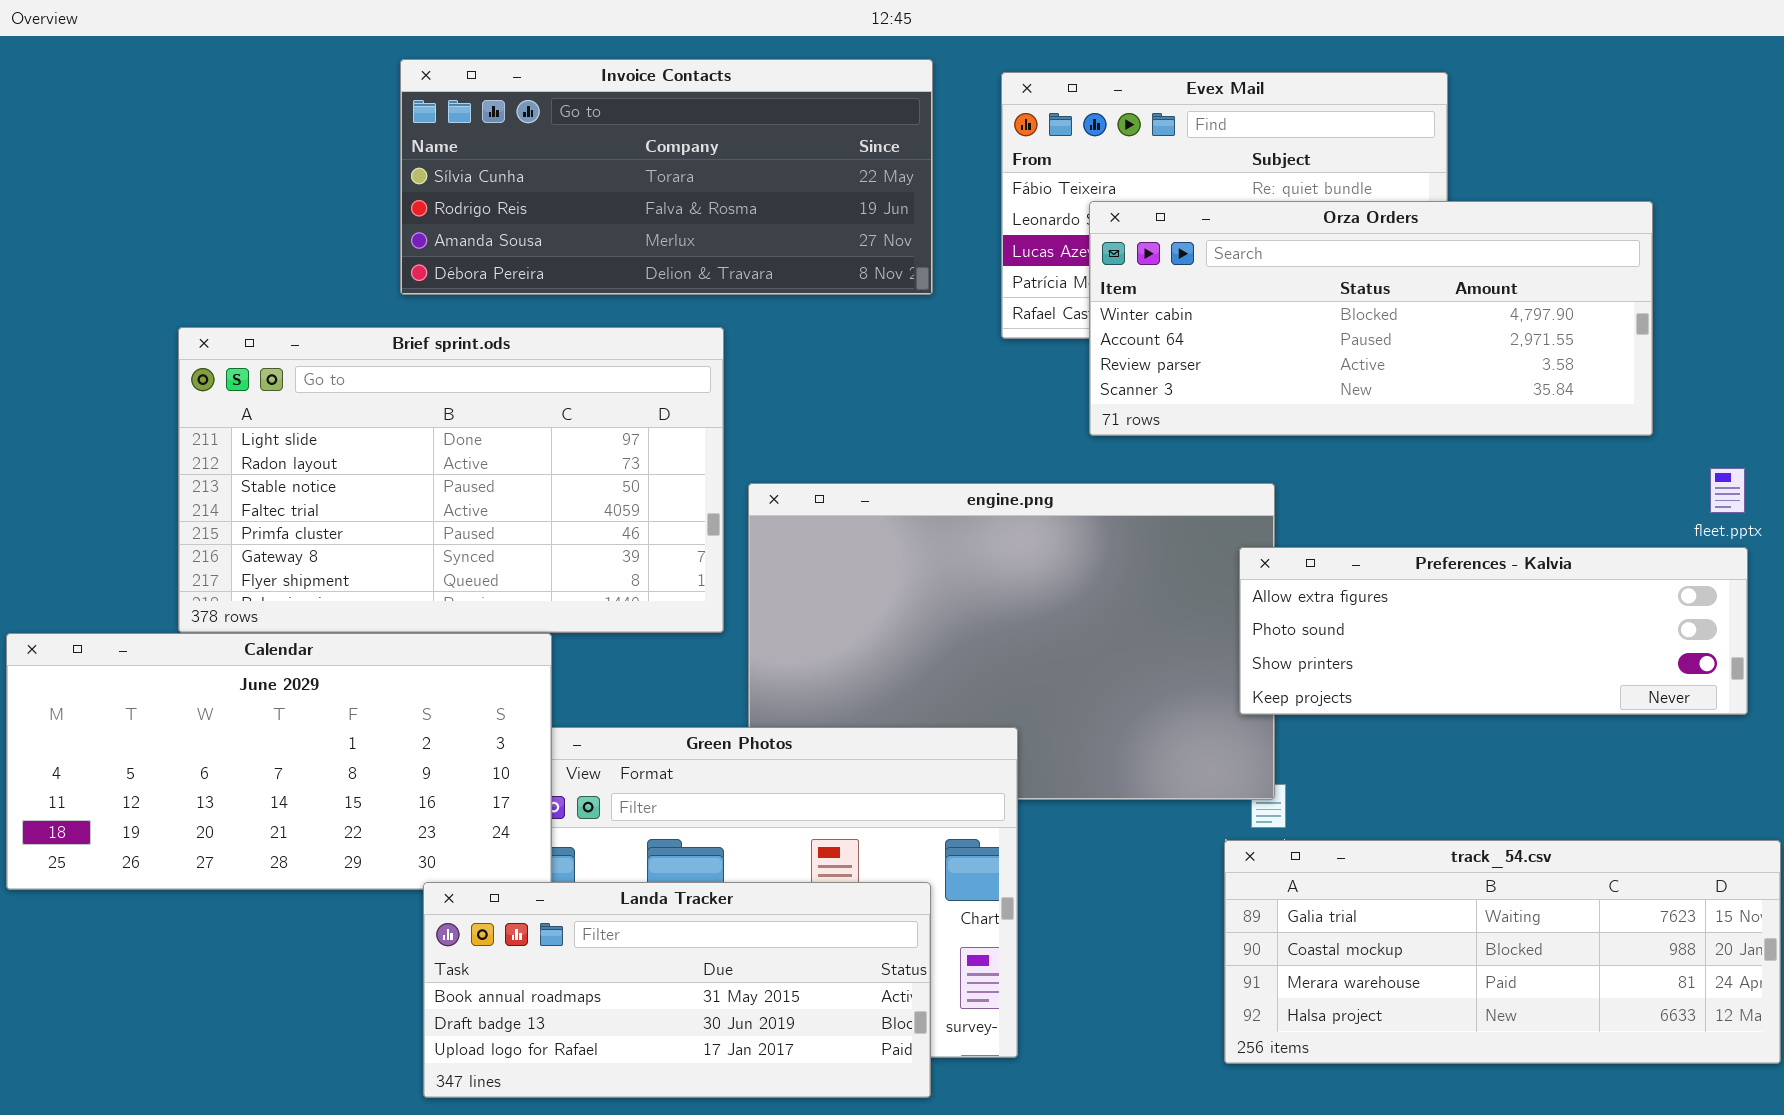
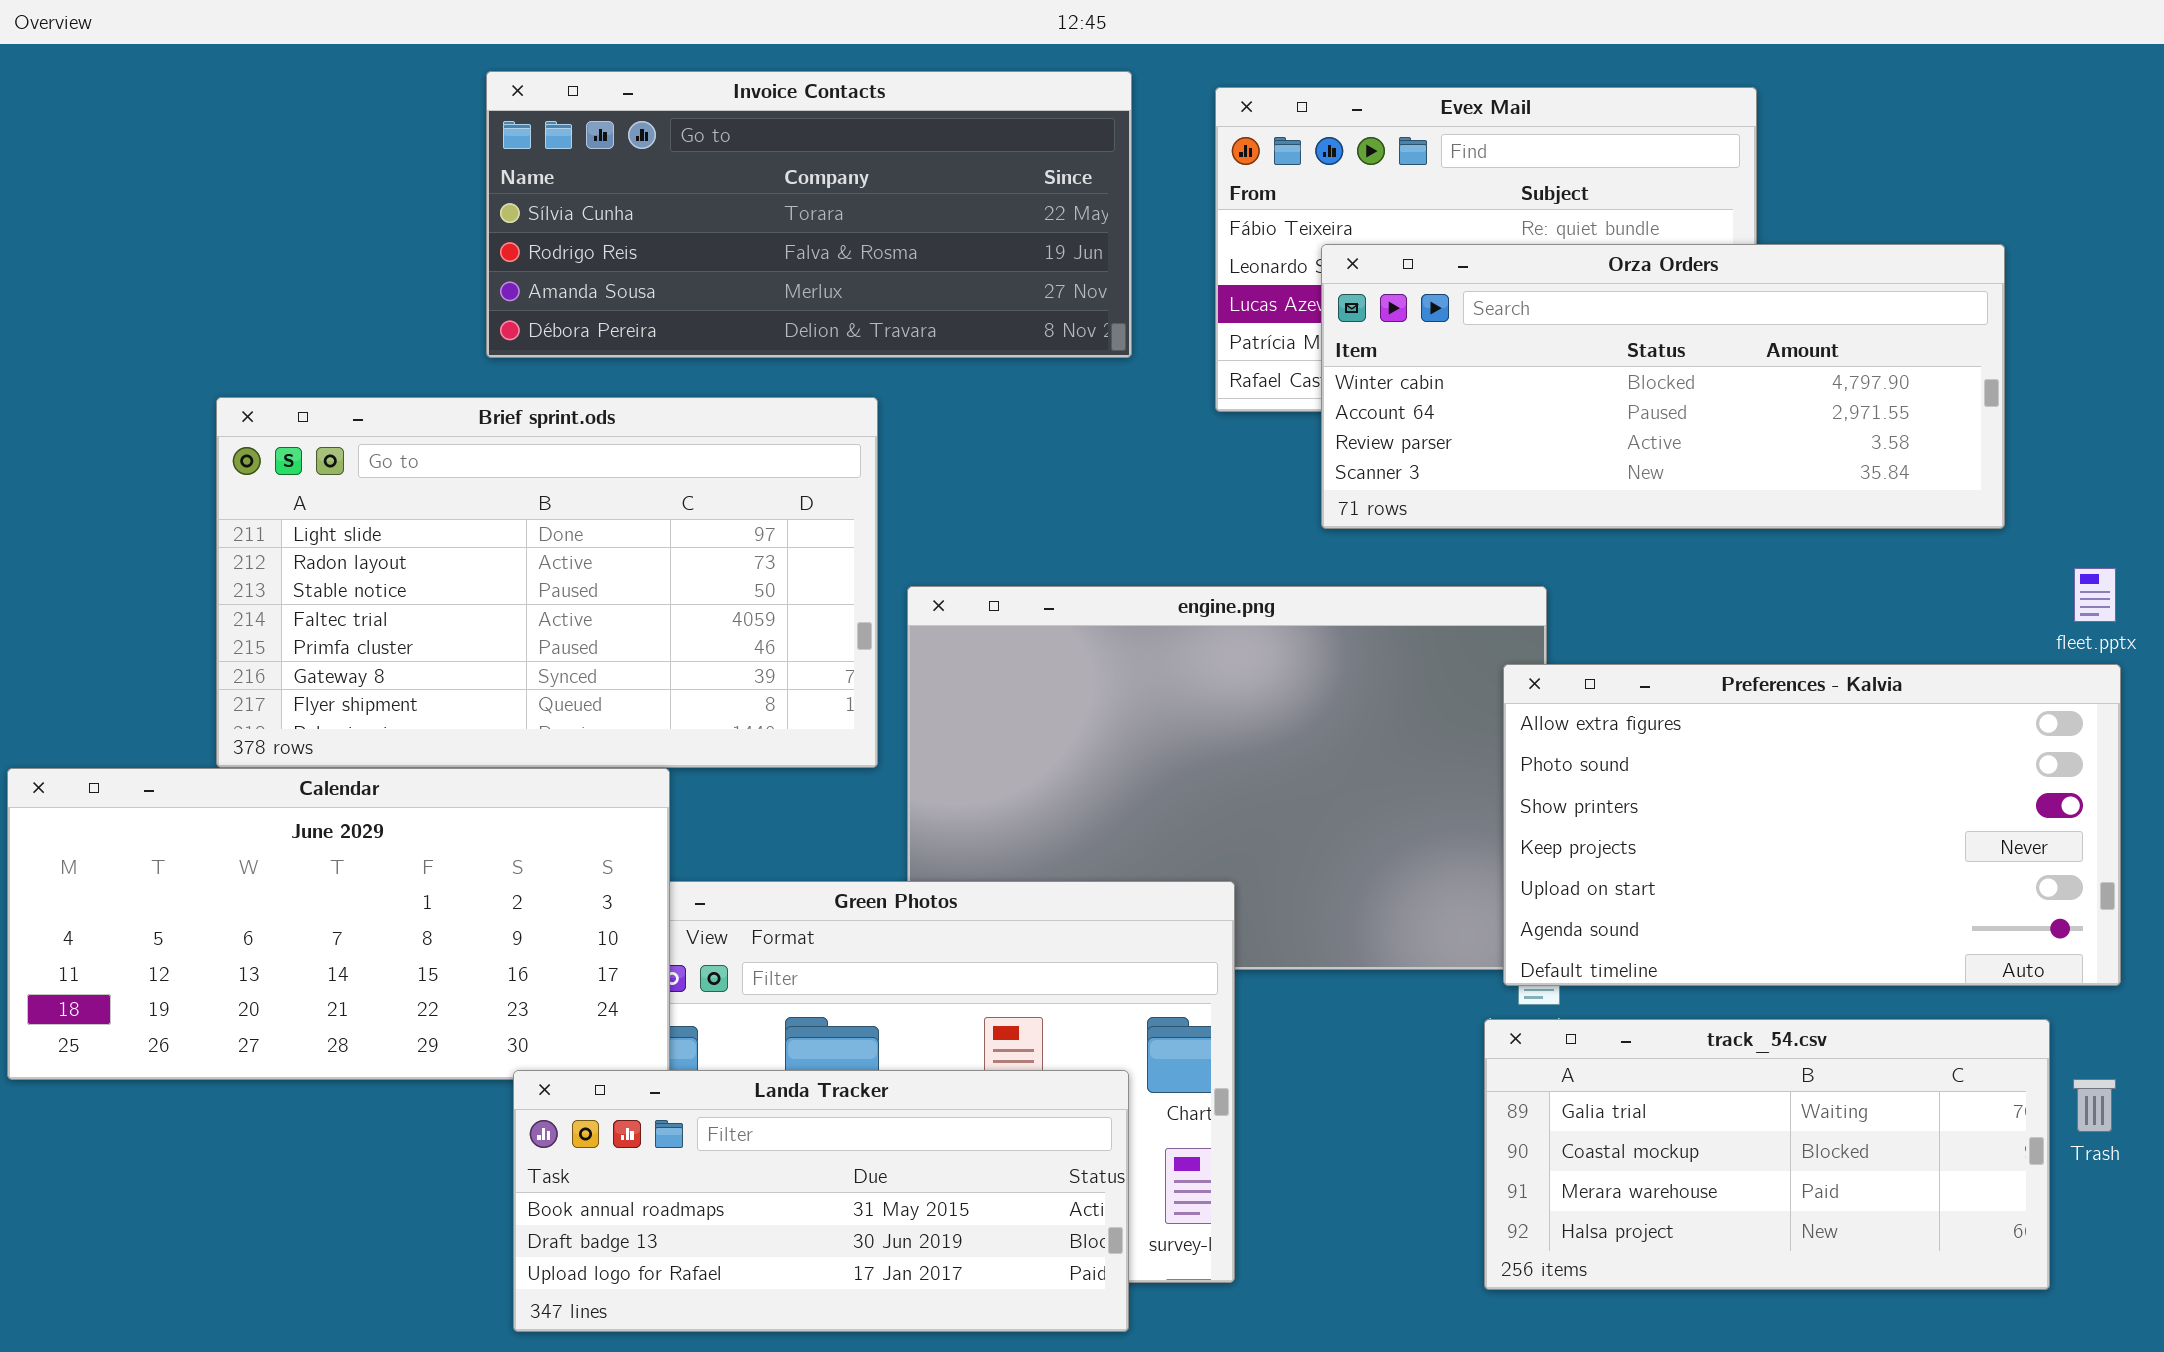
Preferences - Kalvia: [1239,547,1748,715] -> [1503,664,2121,986], resized
track_54.csv: [1224,840,1781,1064] -> [1484,1019,2050,1290], resized

